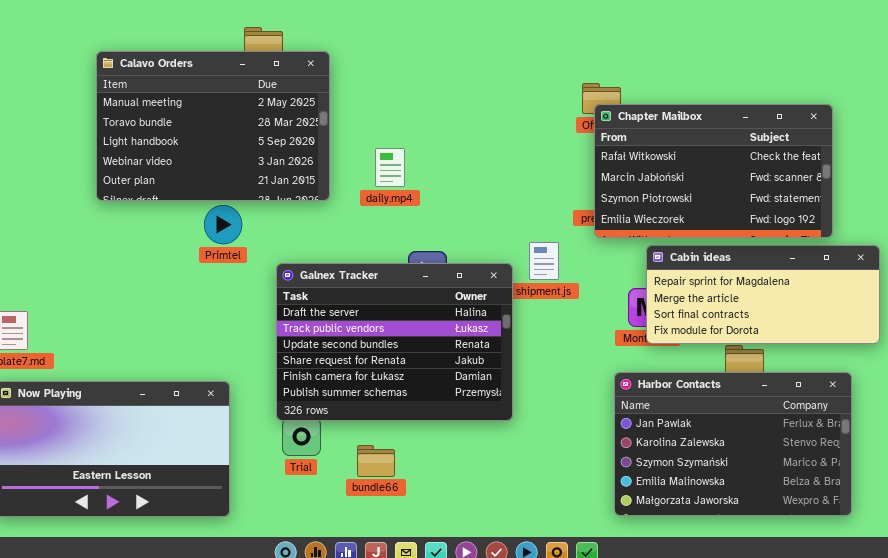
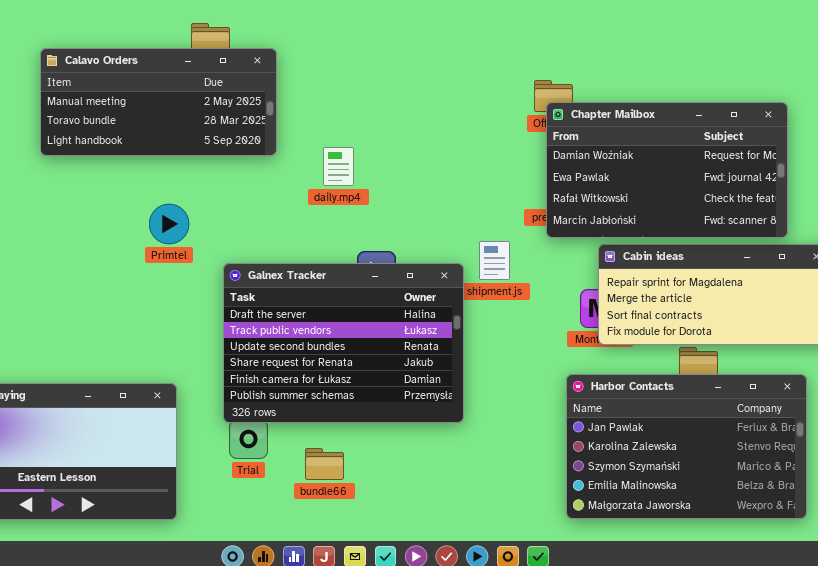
Calavo Orders: [96,51,330,201] -> [40,48,277,156], resized
Chapter Mailbox: [594,104,833,238] -> [546,102,788,238], scrolled up 2 rows

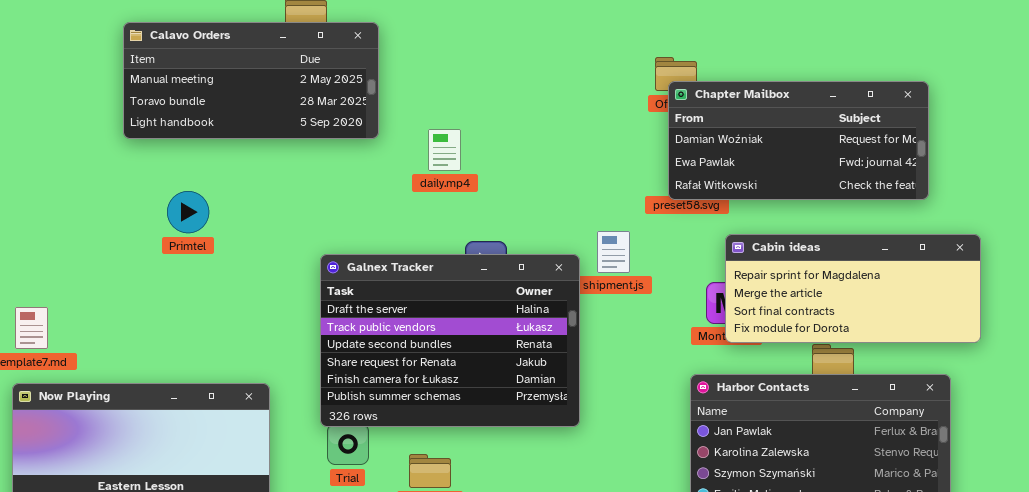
Chapter Mailbox: [546,102,788,238] -> [668,81,929,200], resized
Primtel: [149,204,189,244] -> [167,191,209,233], moved

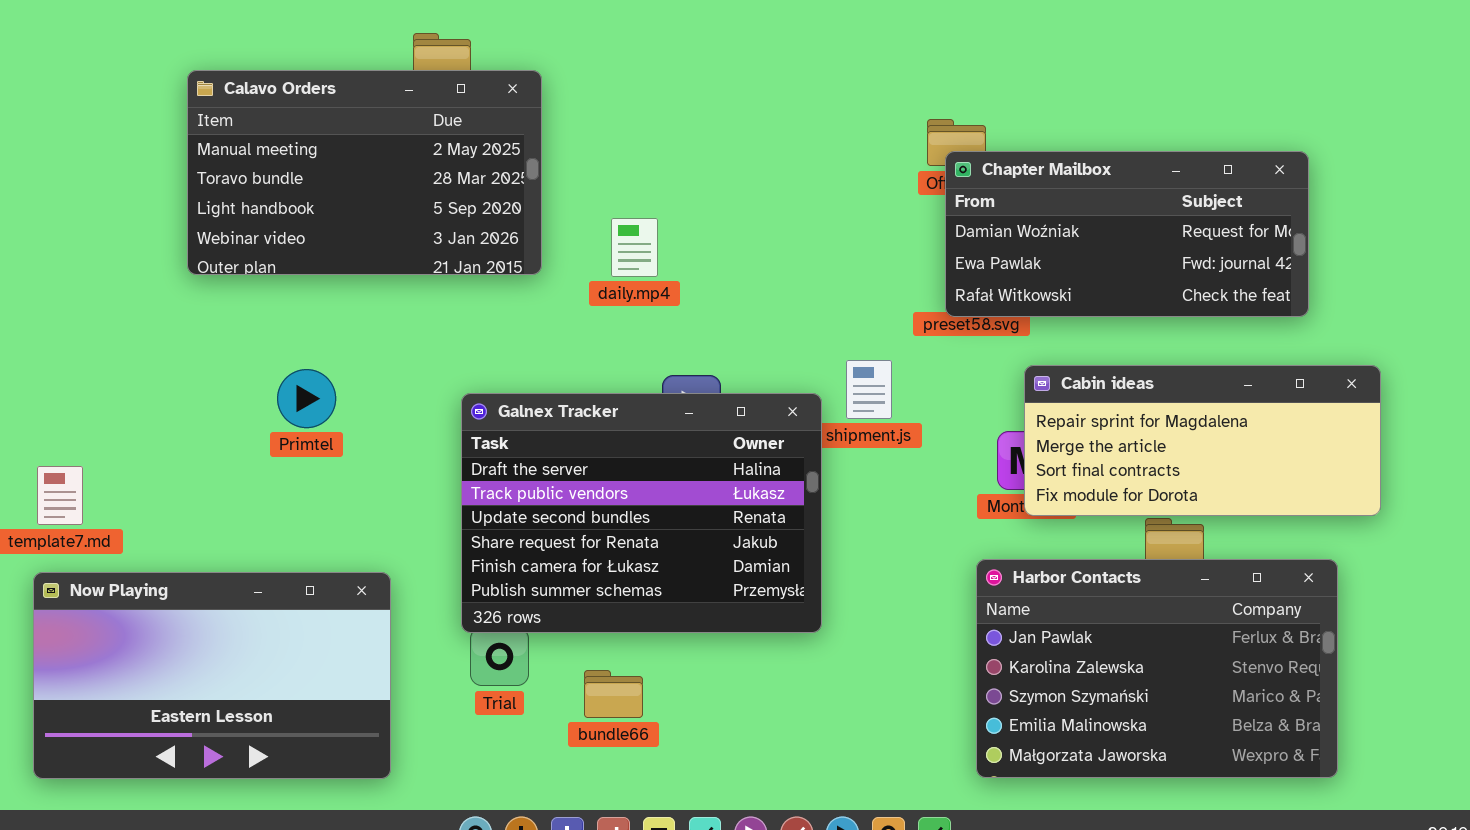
Calavo Orders: [123,22,379,139] -> [187,70,542,275], resized
Primtel: [167,191,209,233] -> [277,369,336,428], moved

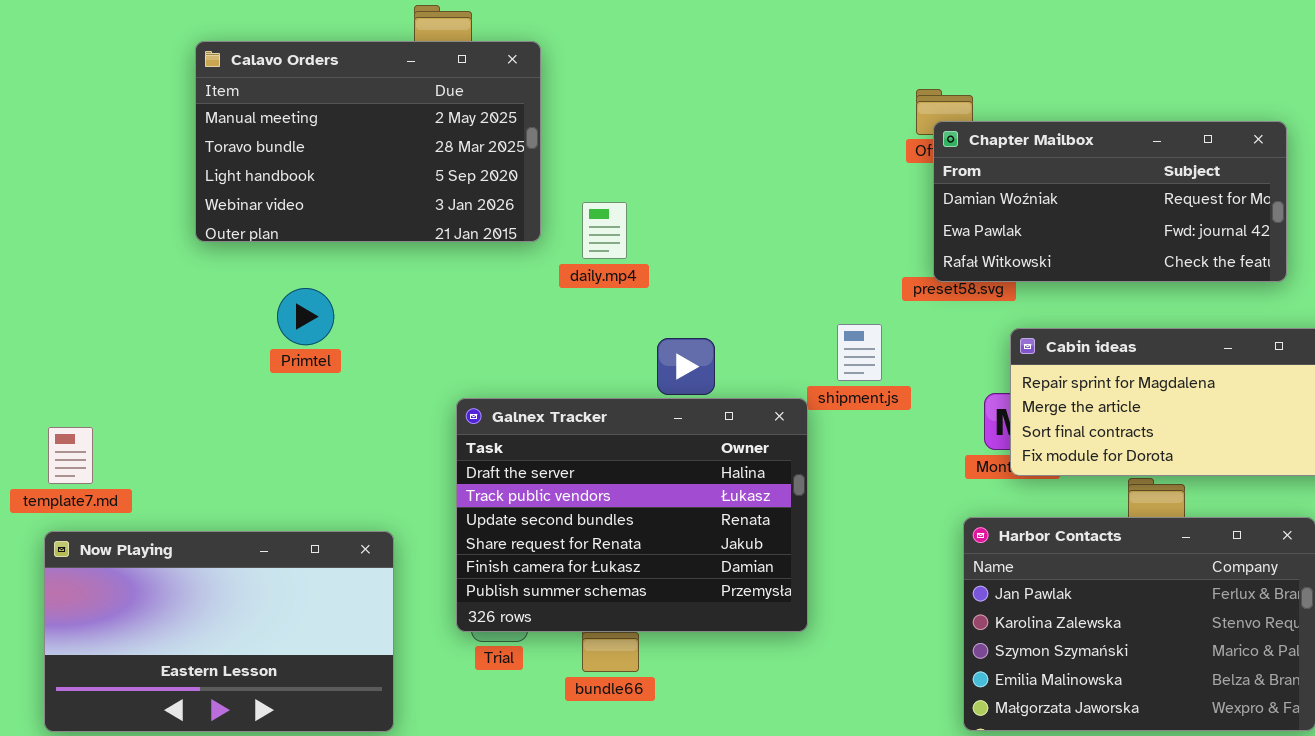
daily.mp4: [611,218,658,277] -> [582,202,627,259], moved
Primtel: [277,369,336,428] -> [277,288,334,345], moved
Galnex Tracker: [461,393,822,633] -> [456,398,808,632], moved

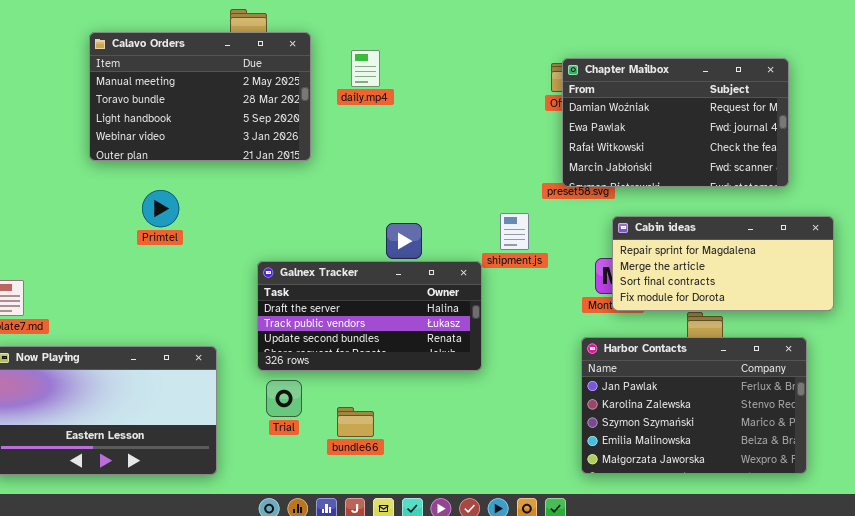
Chapter Mailbox: [933,121,1287,282] -> [562,58,789,187], resized
daily.mp4: [582,202,627,259] -> [351,50,380,87], moved
Galnex Tracker: [456,398,808,632] -> [257,261,482,371], resized

